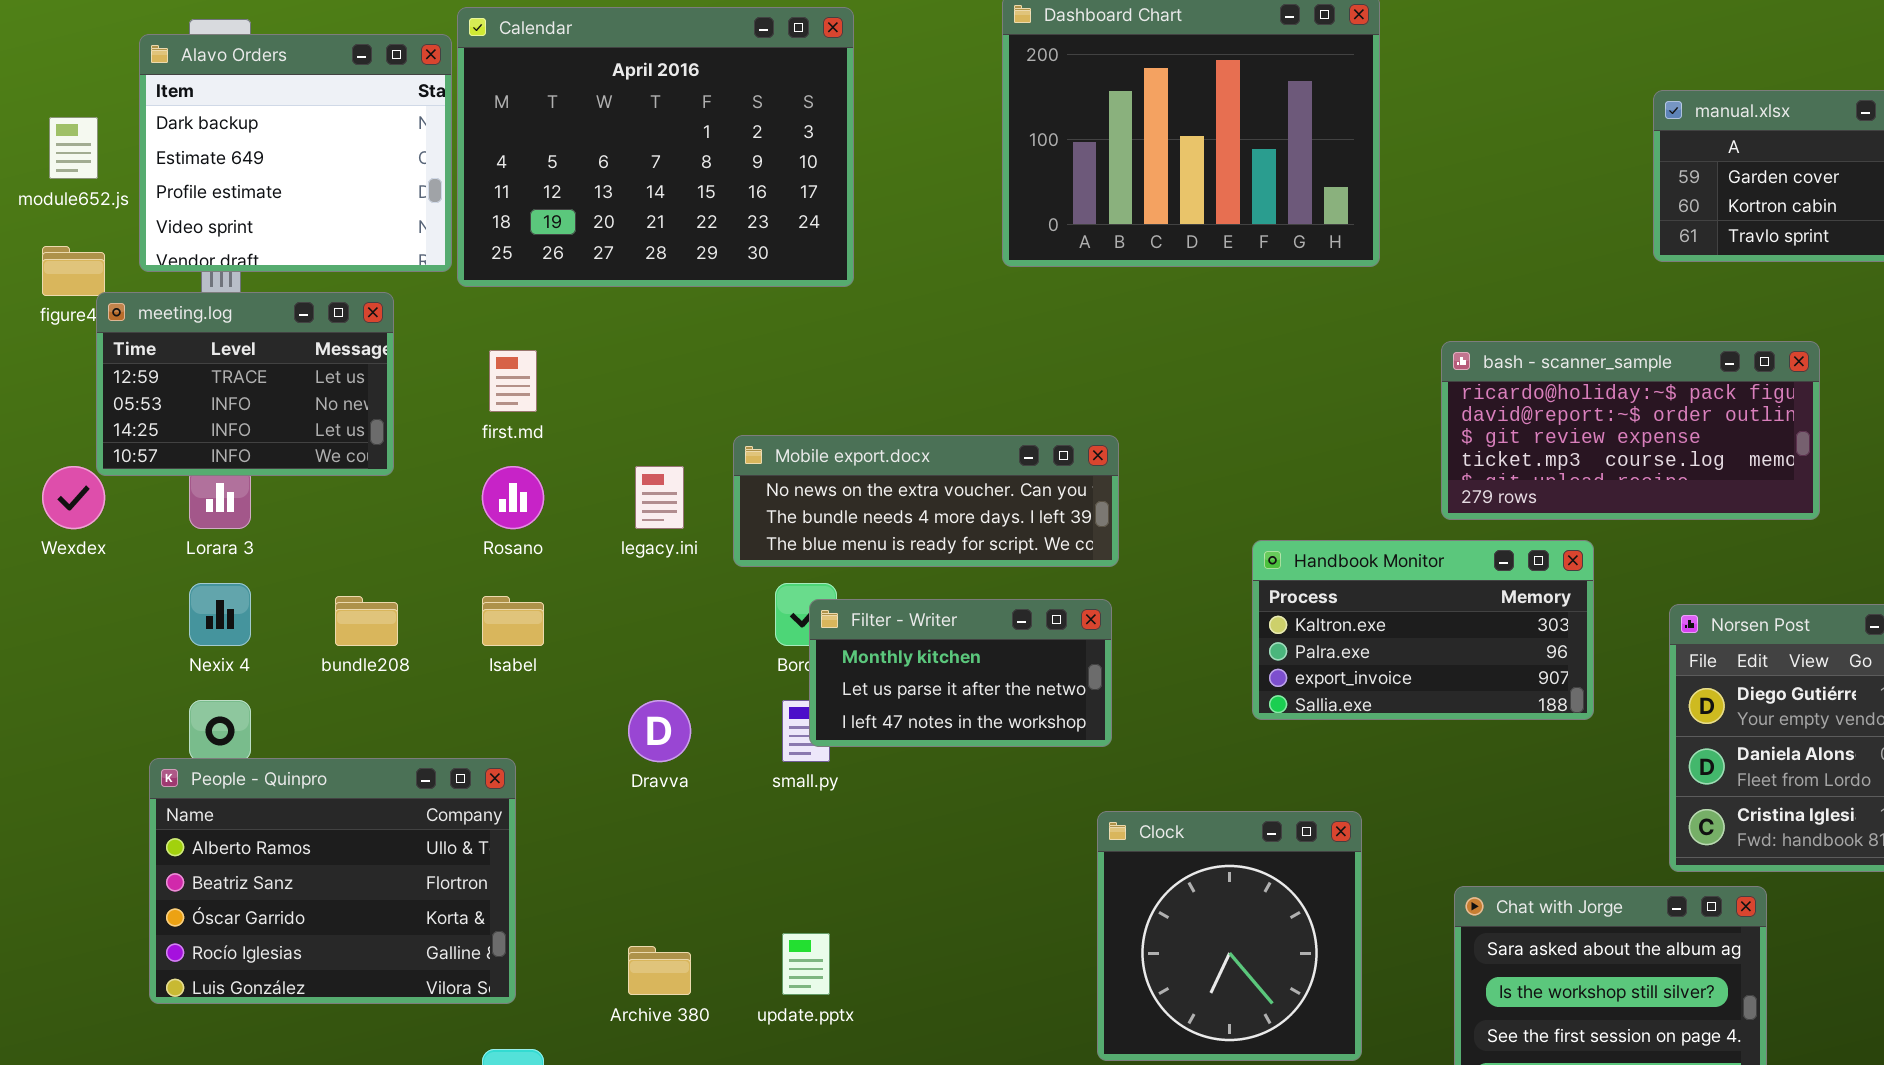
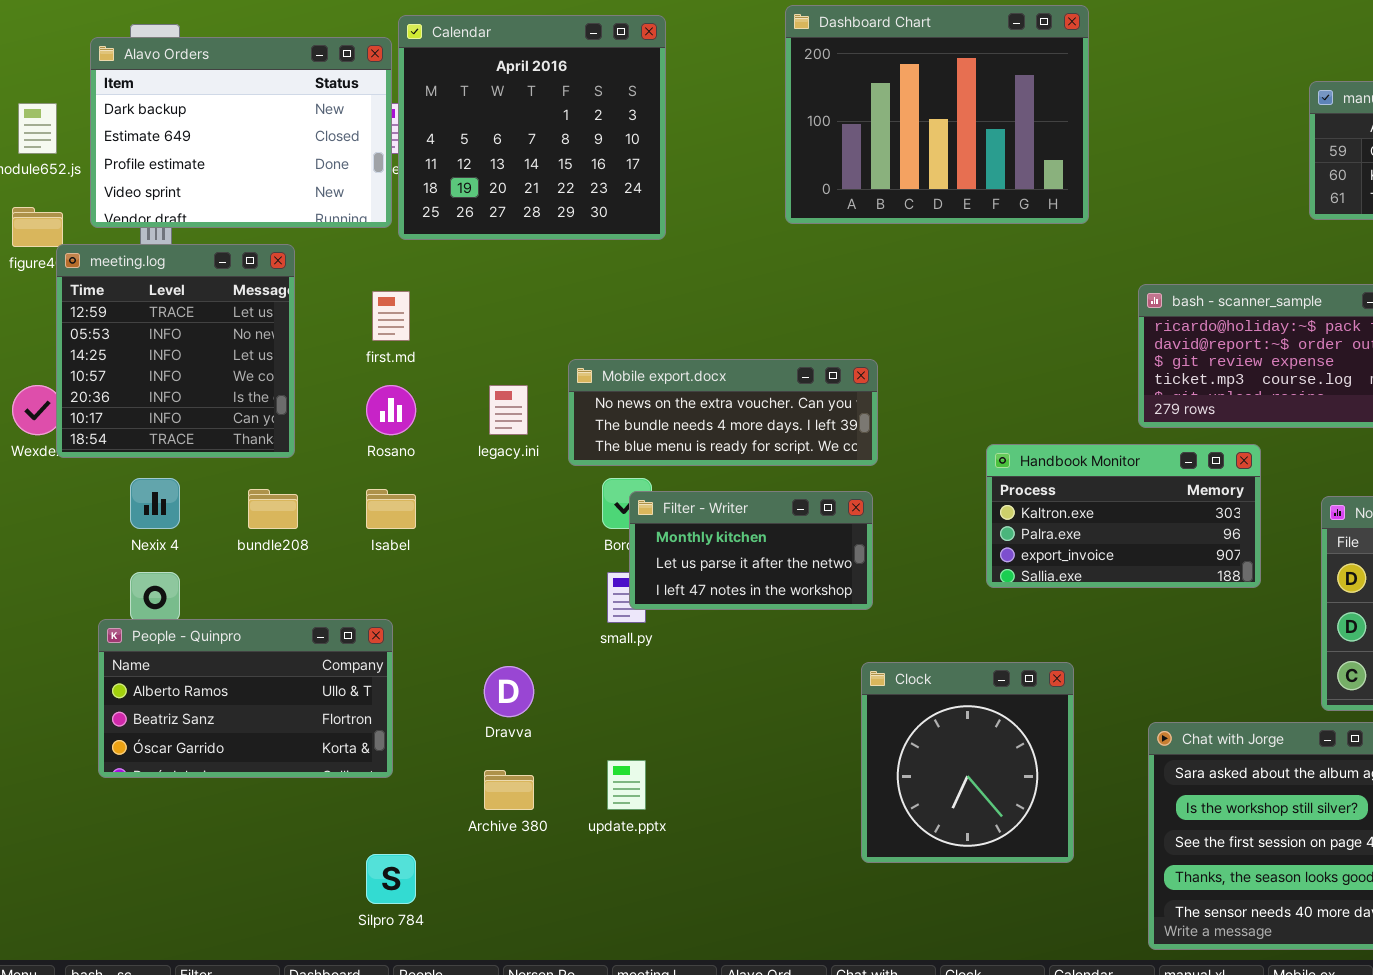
Calendar: [457,7,854,287] -> [398,15,666,240], resized
Alavo Orders: [139,34,452,272] -> [90,37,392,228], resized
meeting.log: [96,292,394,476] -> [56,244,295,458], resized
Dravva: [628,700,691,762] -> [484,666,534,717], moved
People - Quinpro: [149,758,516,1004] -> [98,619,393,778], resized

